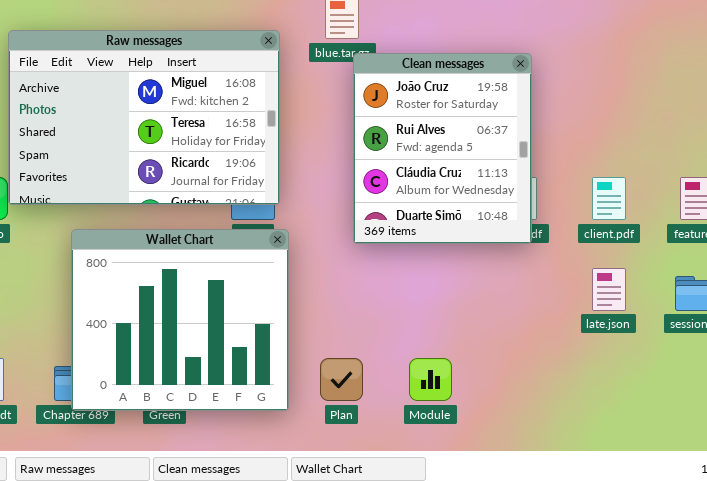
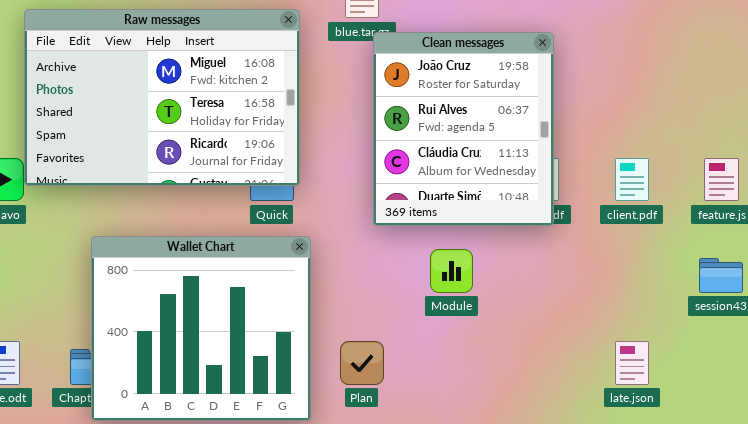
Wallet Chart: [71,229,289,411] -> [91,236,311,421], moved
late.json: [592,268,626,311] -> [615,341,649,385], moved
Module: [409,358,452,401] -> [430,249,473,293], moved

